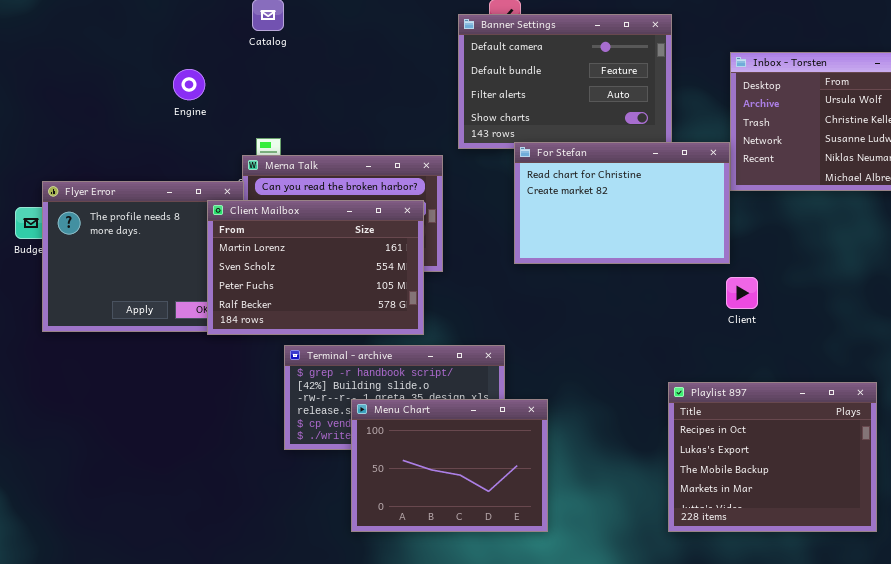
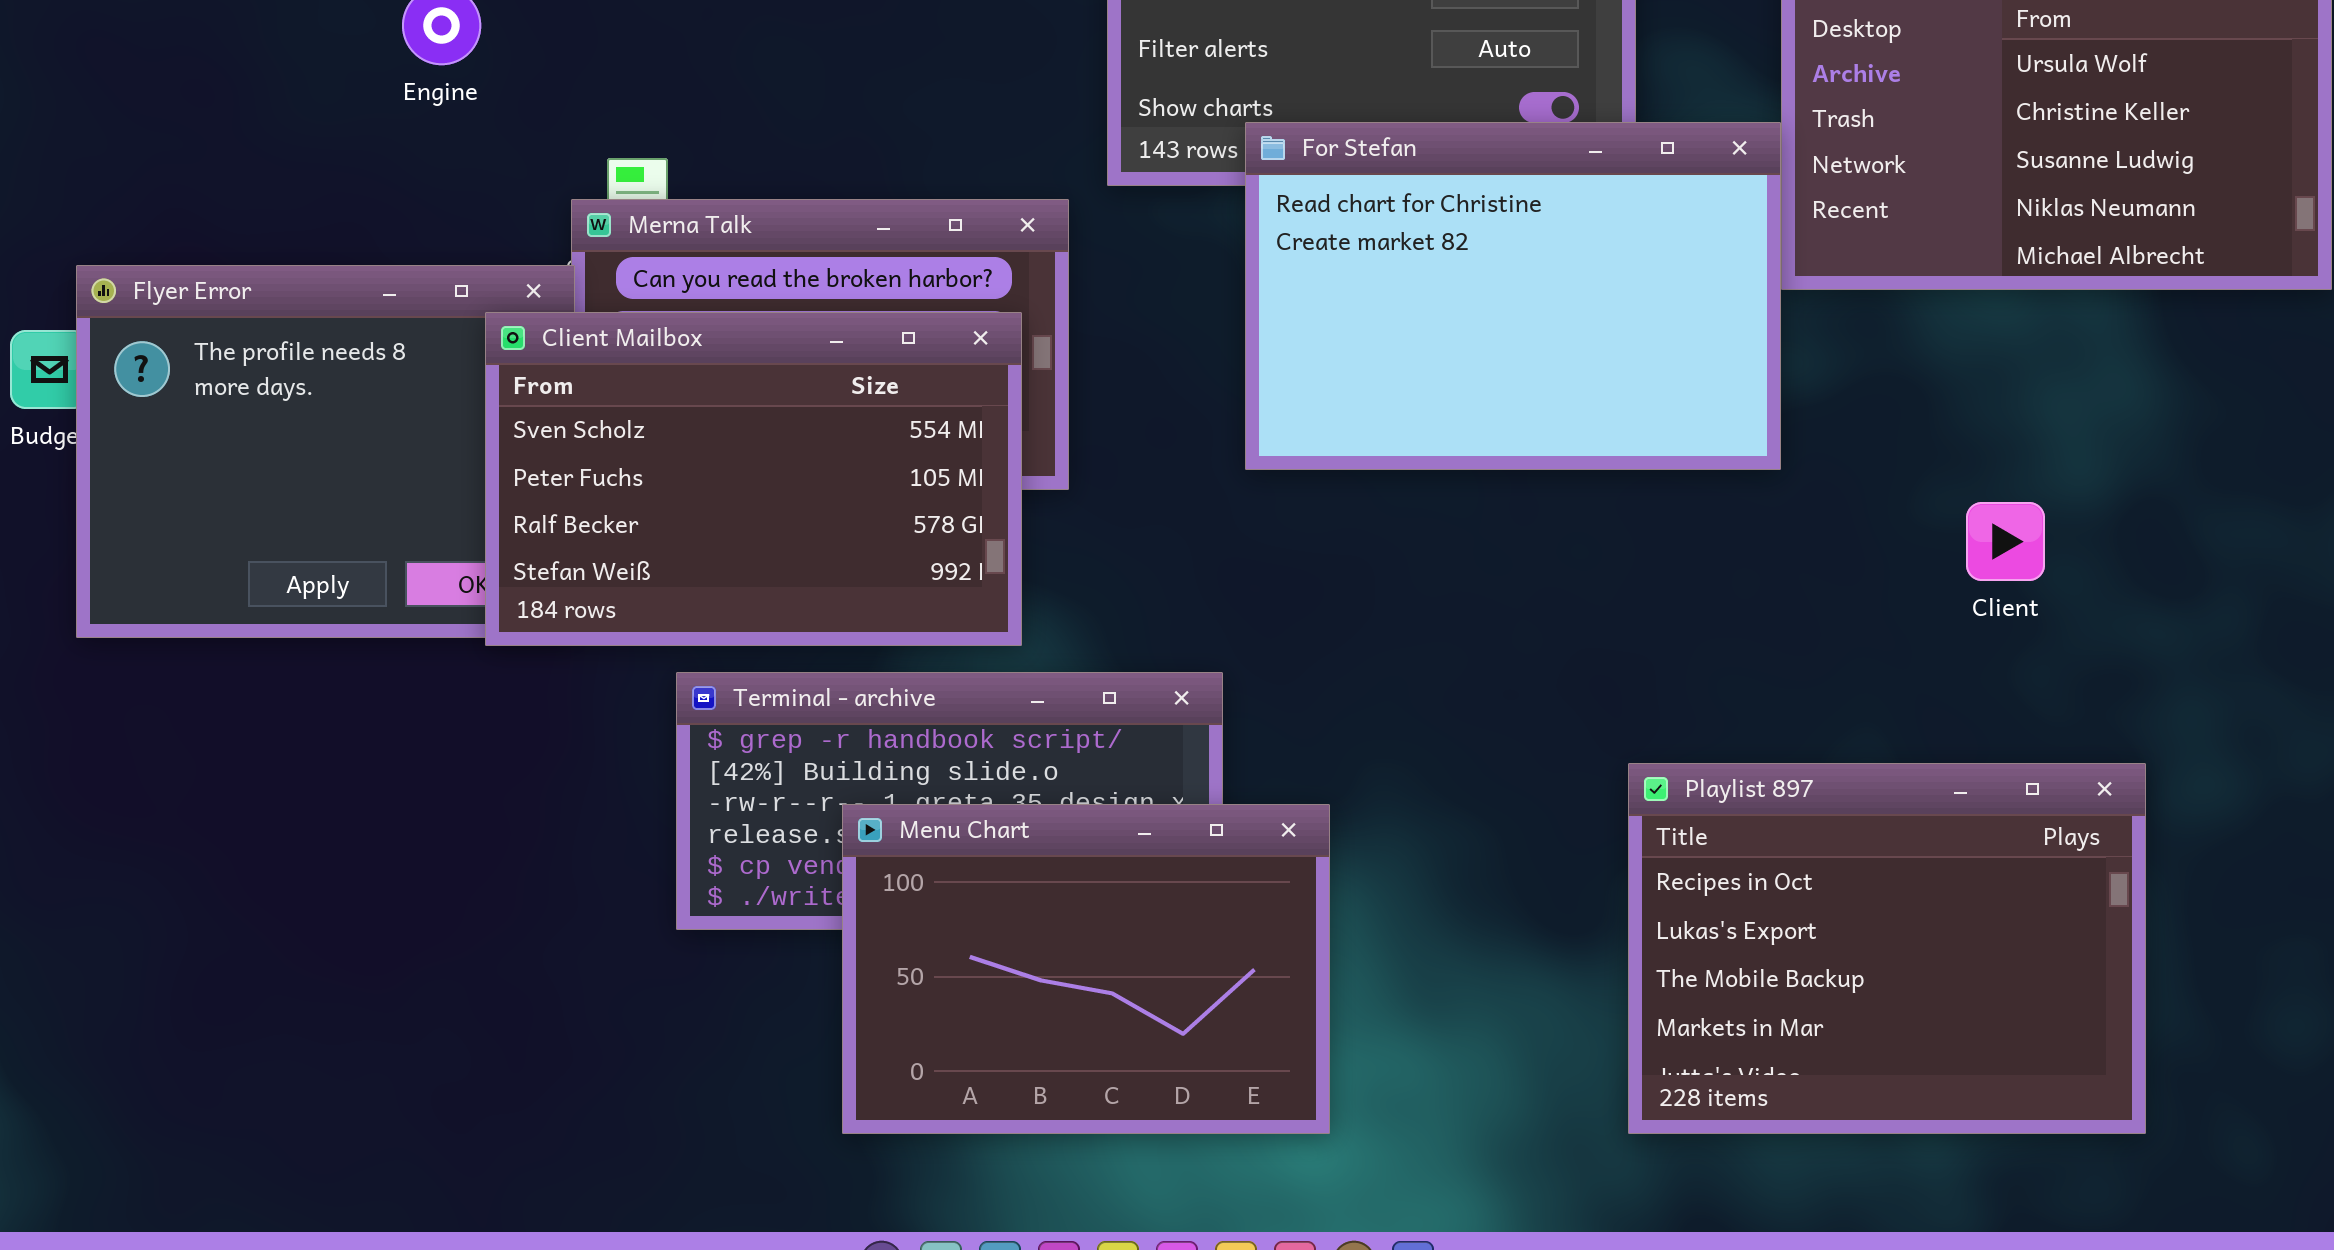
For Stefan: [514,142,730,264] -> [1245,122,1781,470], resized
Client Mailbox: [207,200,424,335] -> [485,312,1022,646], scrolled down 1 row
Client: [726,277,758,309] -> [1966,502,2045,581], moved

